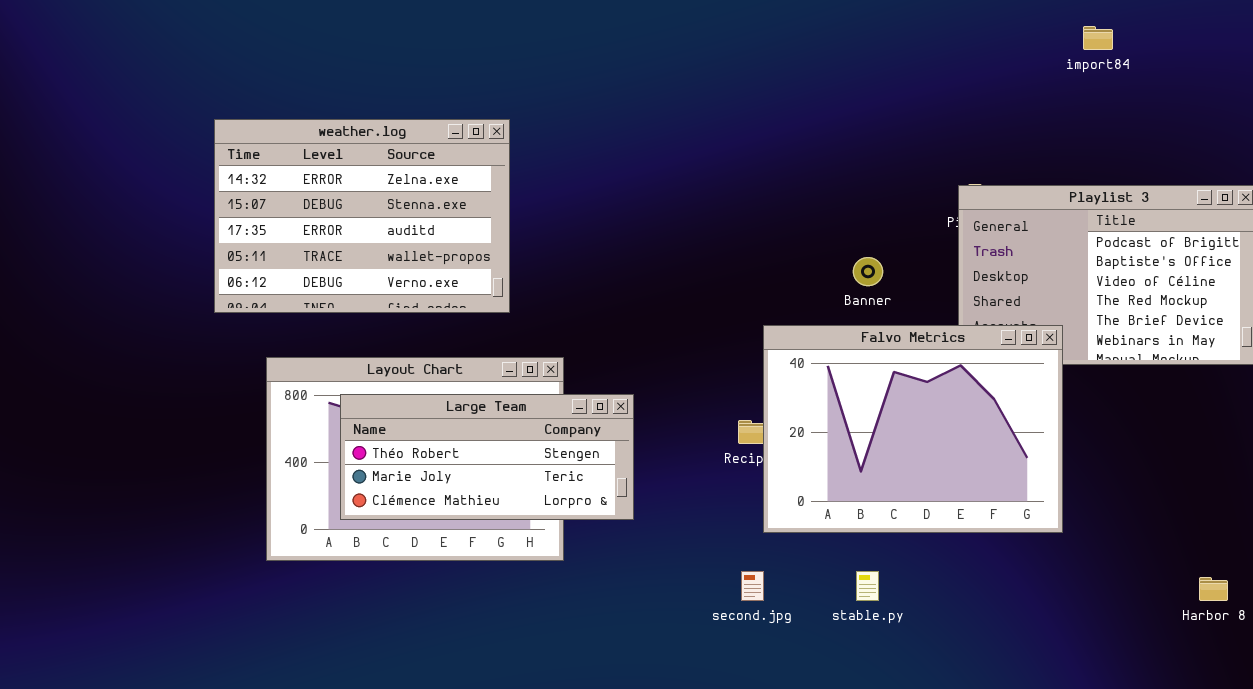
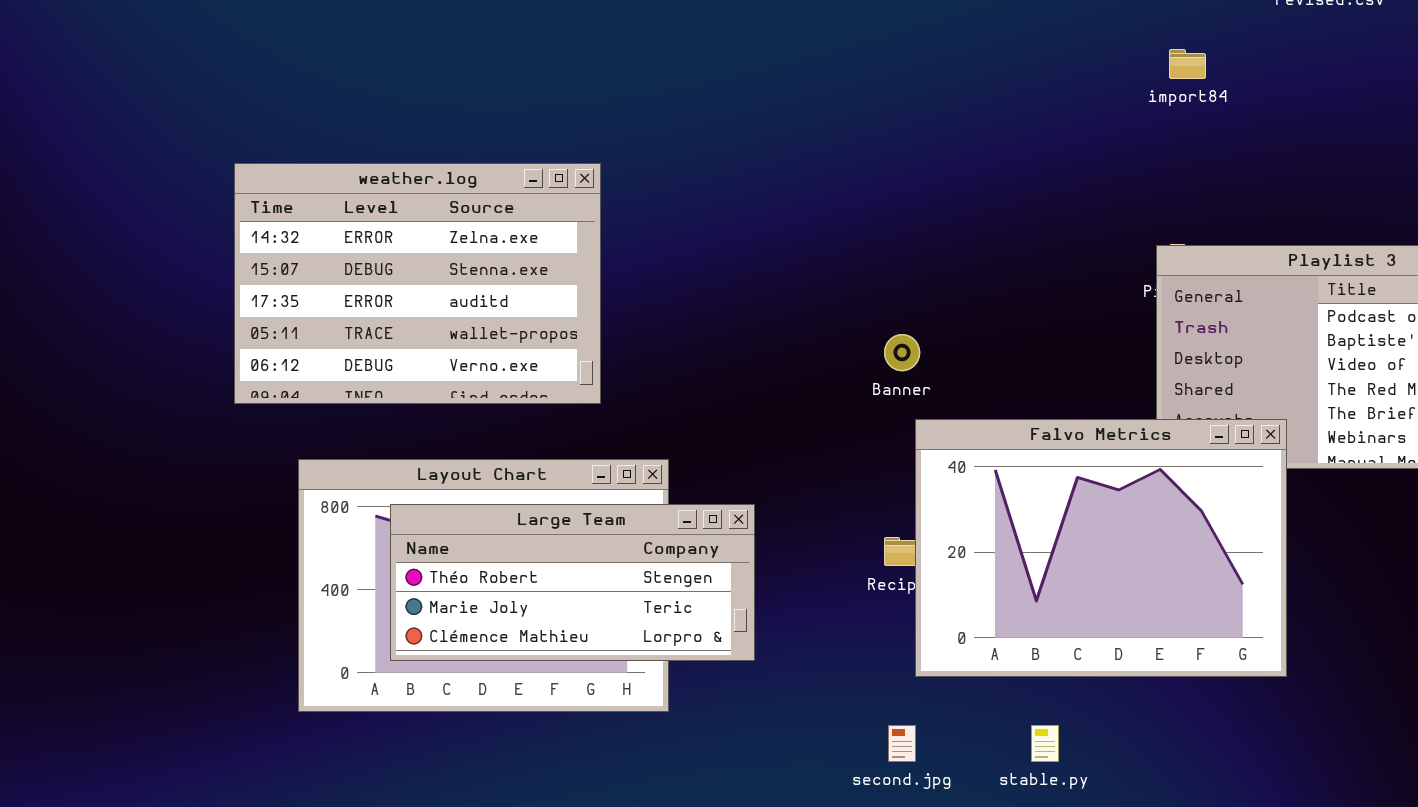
import84: [1083,26,1113,50] -> [1169,49,1206,79], moved
Banner: [853,257,883,286] -> [884,334,920,371], moved

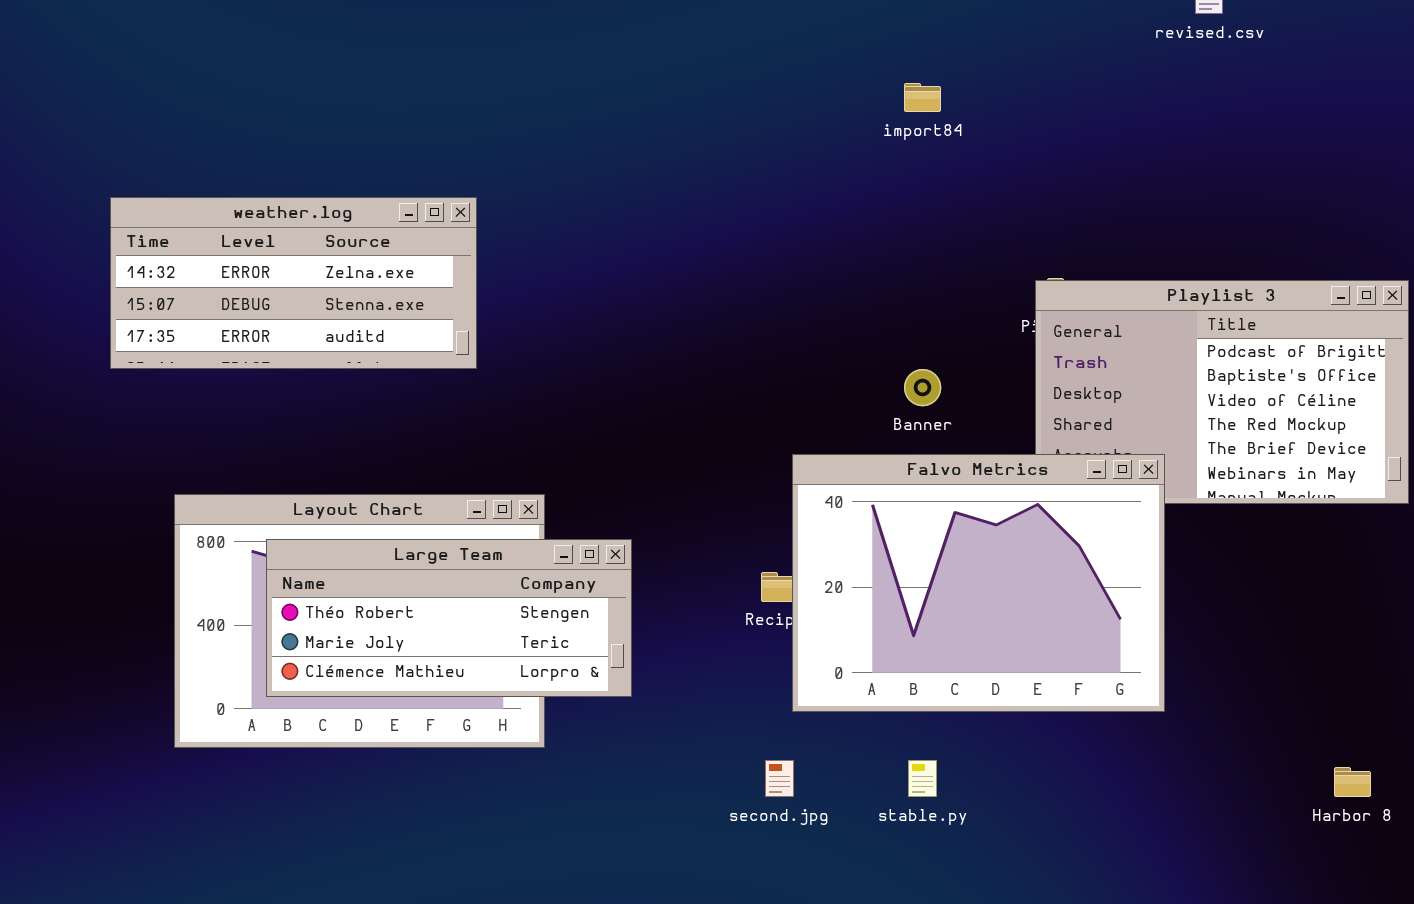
import84: [1169,49,1206,79] -> [904,83,941,112], moved
weather.log: [234,163,601,404] -> [110,197,477,369], resized
Banner: [884,334,920,371] -> [904,369,941,406], moved

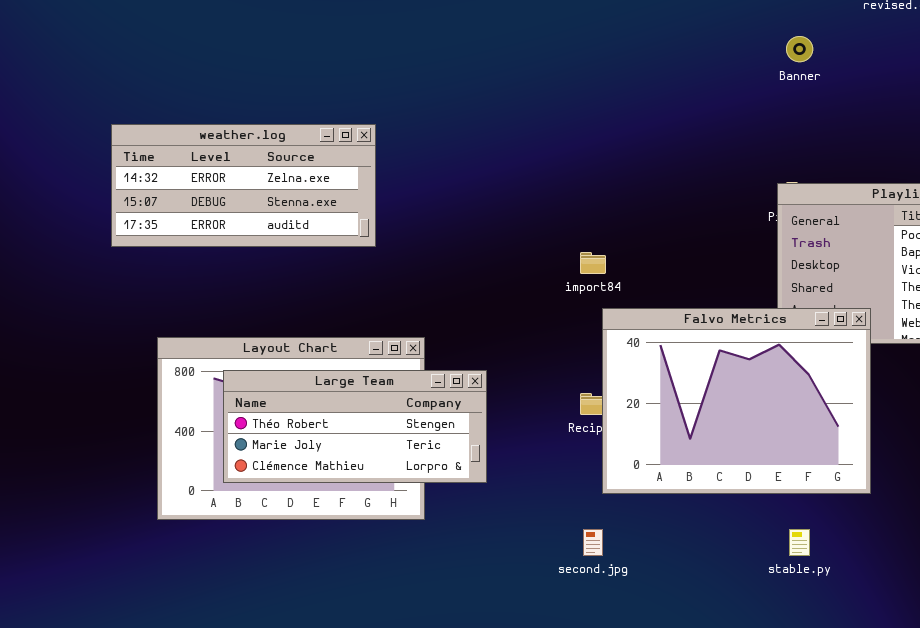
import84: [904,83,941,112] -> [580,252,606,274], moved
Banner: [904,369,941,406] -> [786,36,813,62], moved
stable.py: [908,760,937,797] -> [789,529,810,556], moved

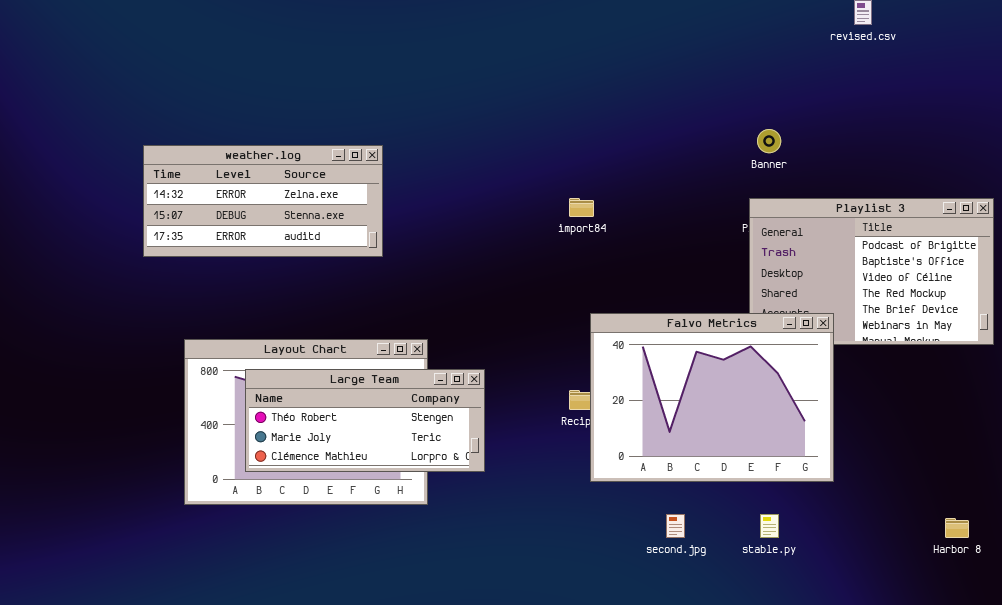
Banner: [786,36,813,62] -> [757,129,781,153], moved
import84: [580,252,606,274] -> [569,198,594,217], moved
second.jpg: [583,529,603,556] -> [666,514,685,538], moved

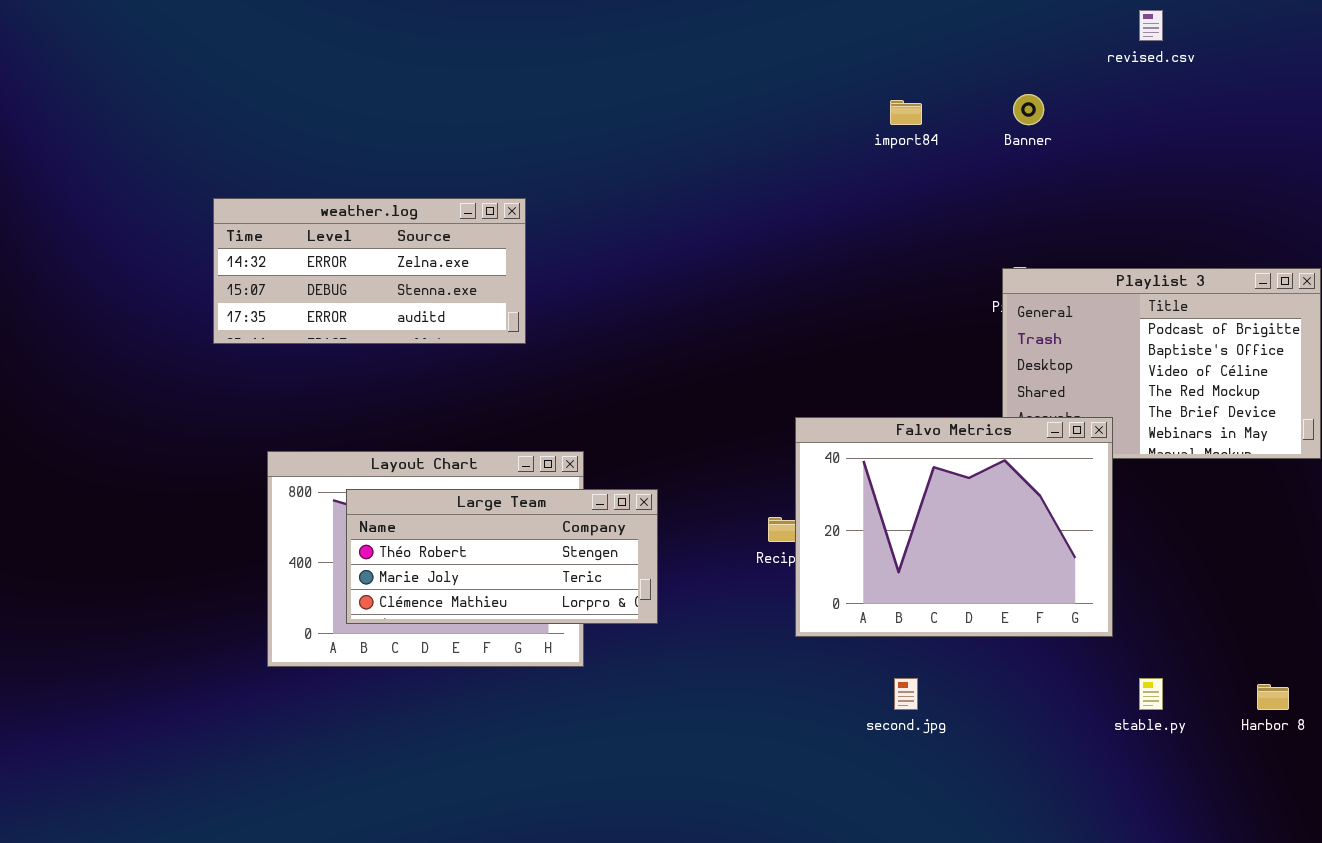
Banner: [757,129,781,153] -> [1013,94,1044,125], moved
import84: [569,198,594,217] -> [890,100,922,125], moved
stable.py: [760,514,779,538] -> [1139,678,1163,710], moved

